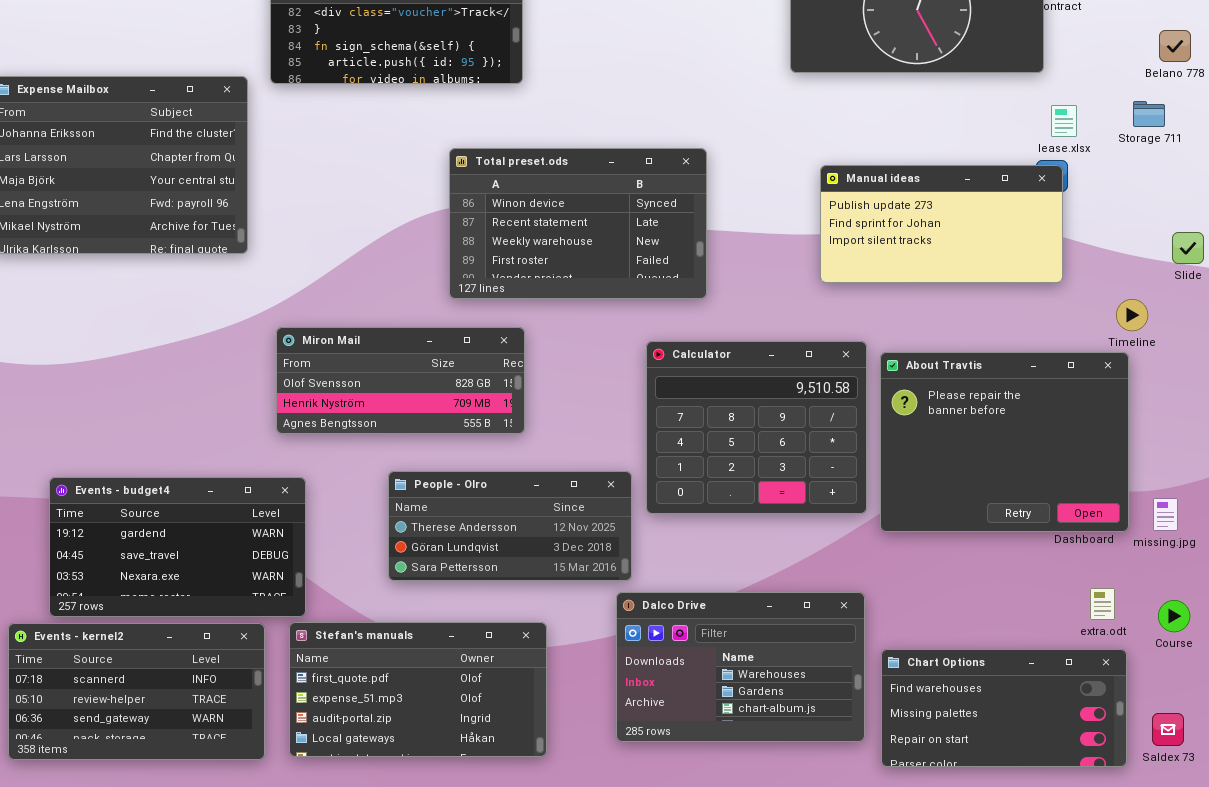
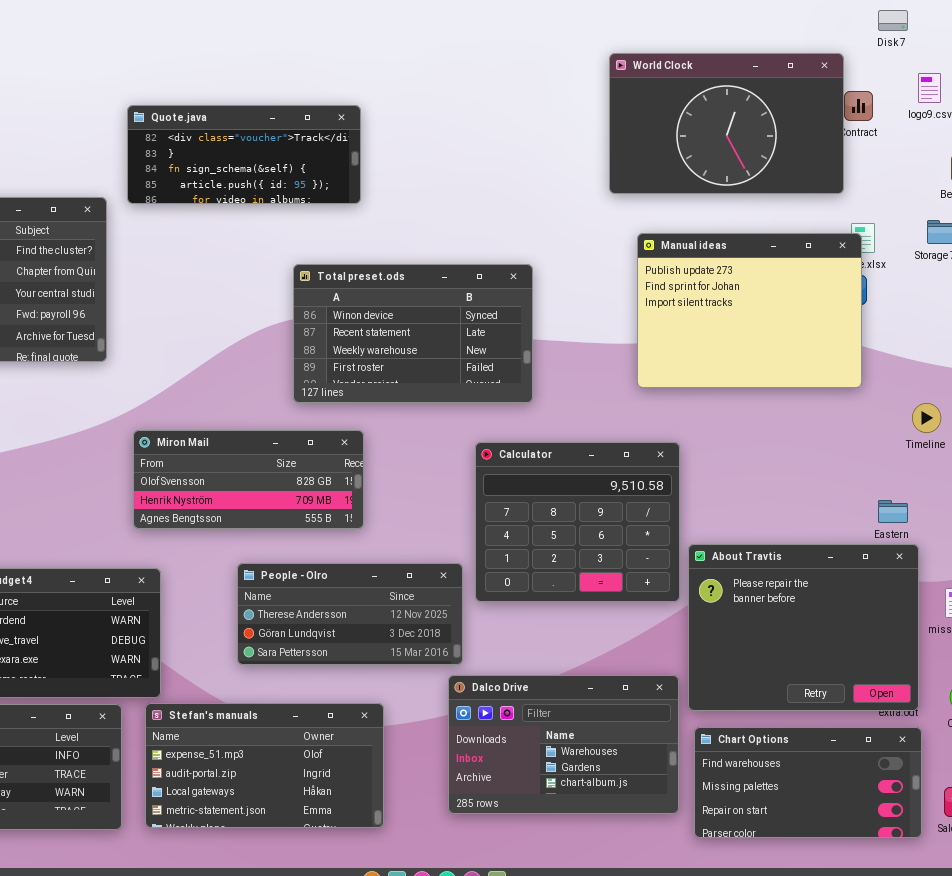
Manual ideas: [820,165,1063,283] -> [637,233,862,388], resized
About Travtis: [880,352,1129,532] -> [688,544,919,711], moved
Stefan's manuals: [289,622,547,757] -> [145,703,384,828], scrolled down 1 row

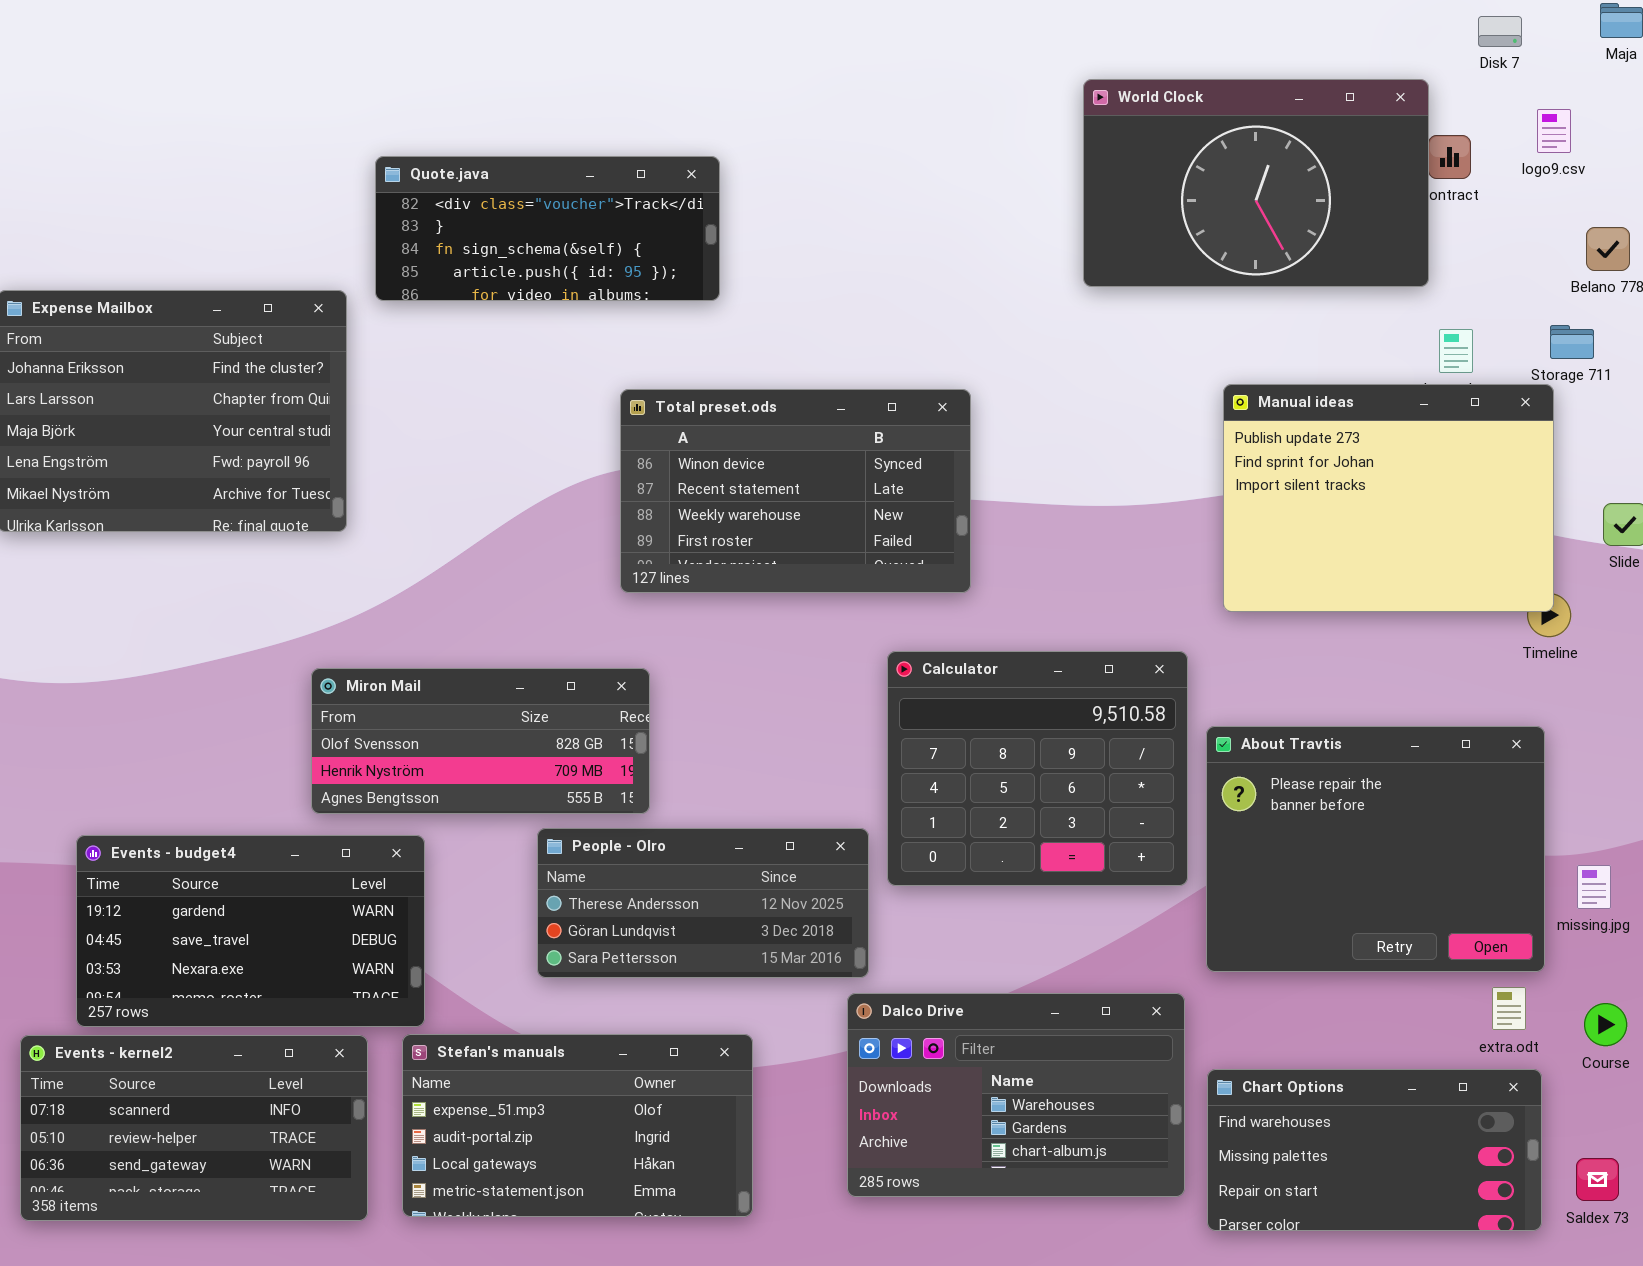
Manual ideas: [637,233,862,388] -> [1223,384,1554,612], moved
Miron Mail: [133,430,364,529] -> [311,668,650,814], moved
About Travtis: [688,544,919,711] -> [1206,726,1545,972], moved

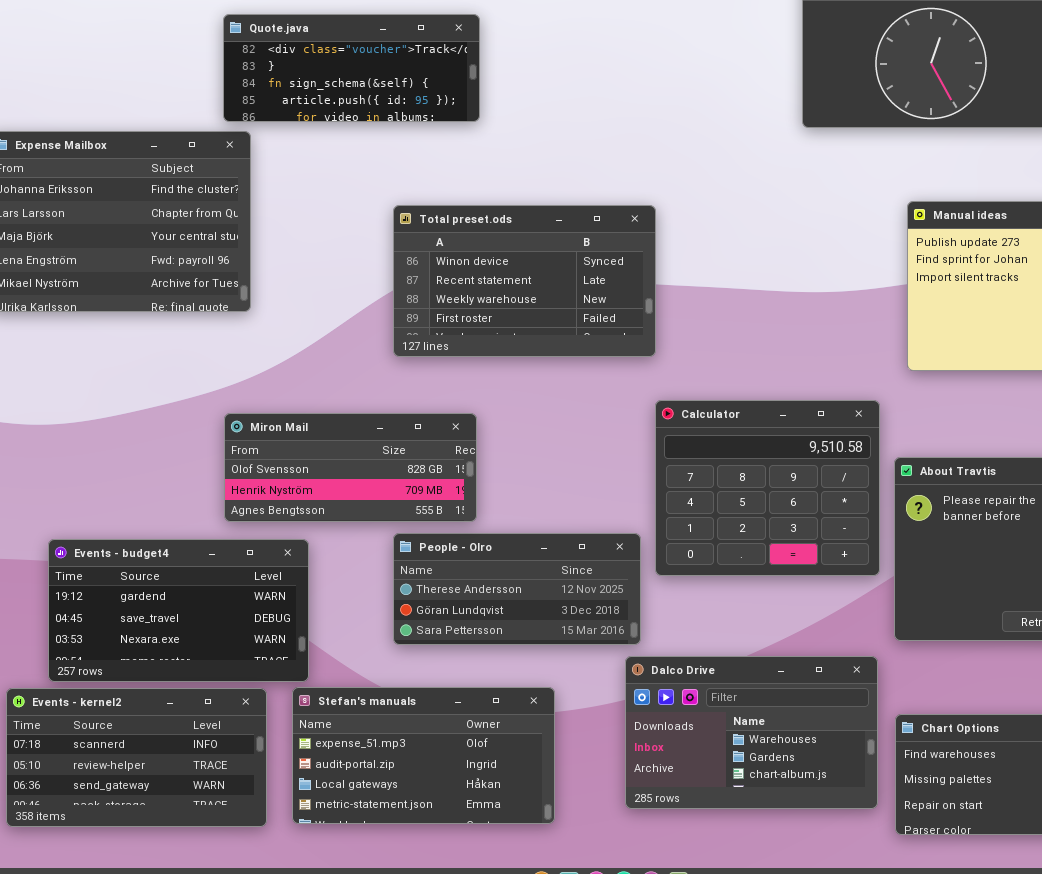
Quote.java: [375,156,720,301] -> [223,14,480,122], moved
Total preset.ods: [620,389,971,593] -> [393,205,656,357], moved

